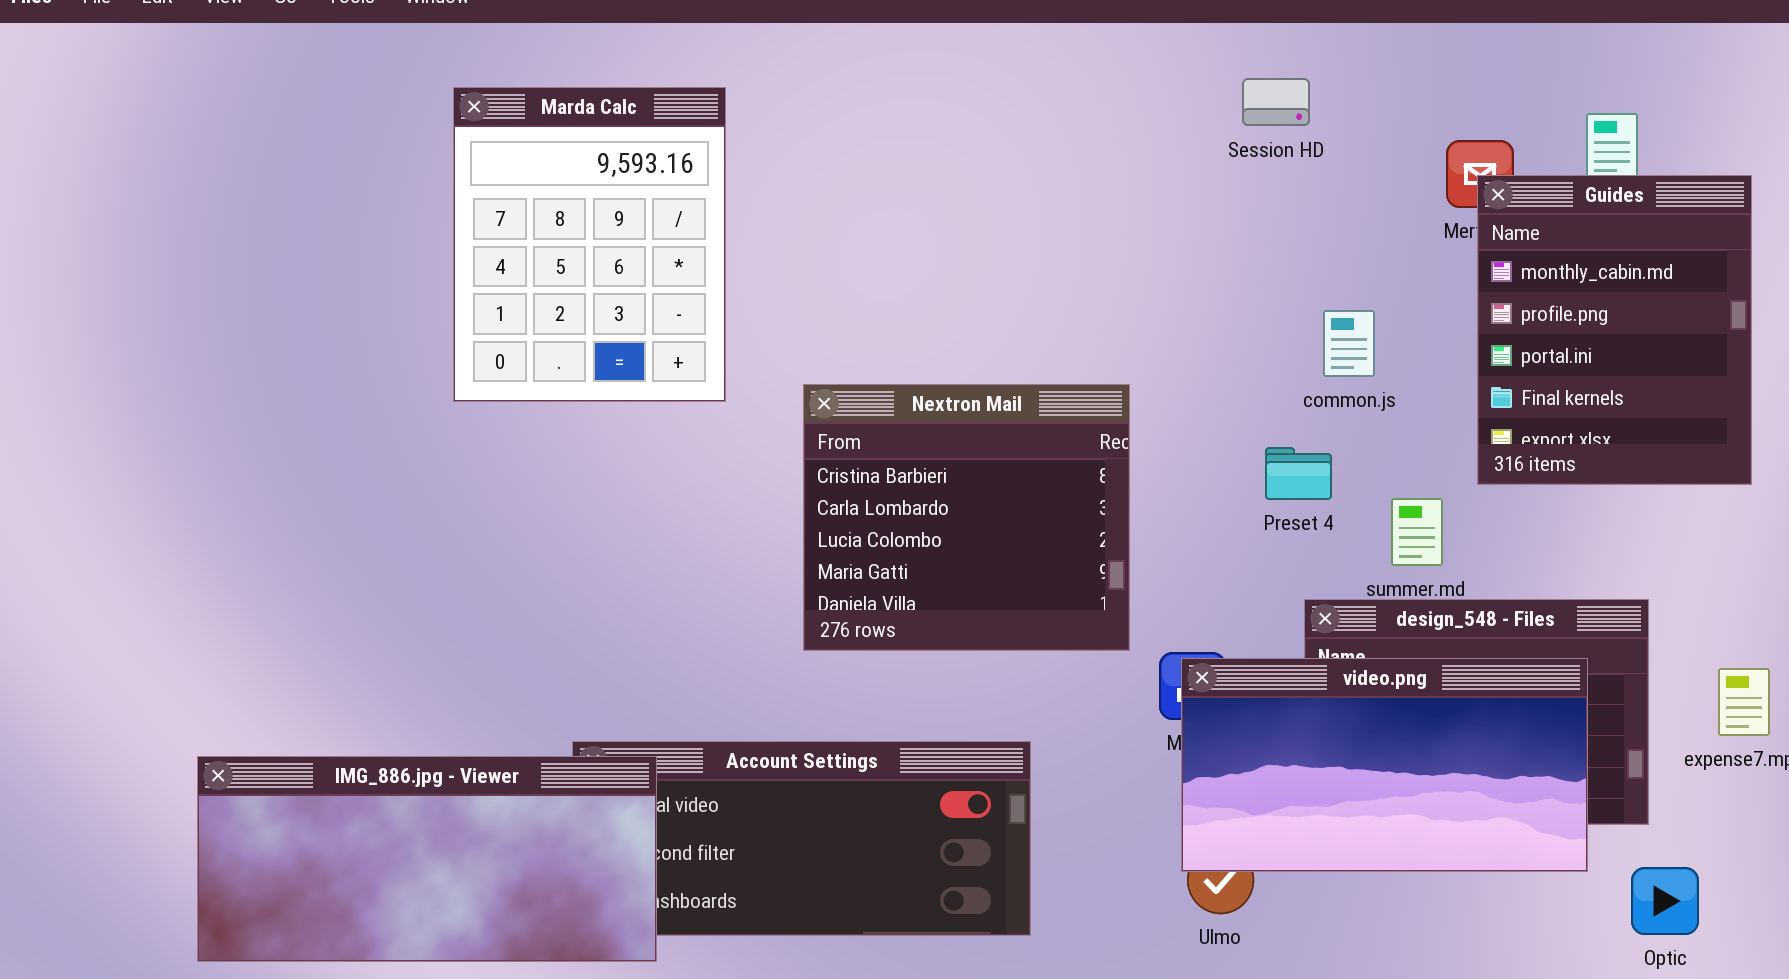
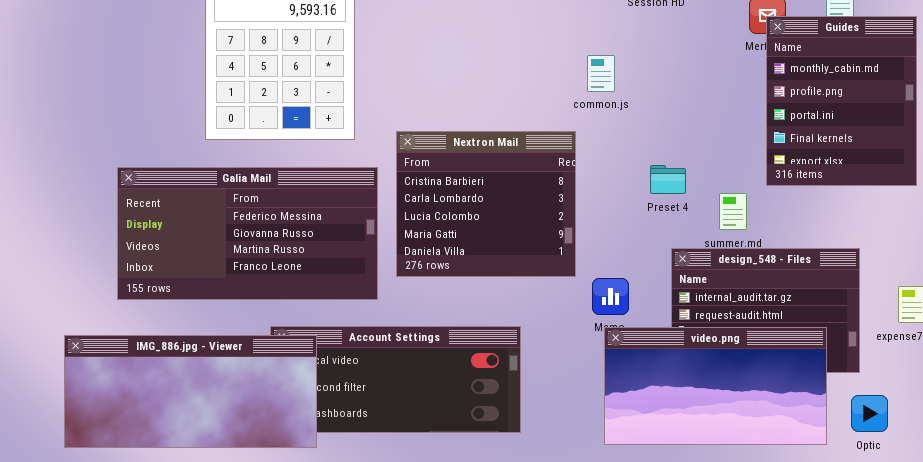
common.js: [1323,310,1375,377] -> [587,55,615,92], moved
Galia Mail: none -> [117,167,378,300], opened
video.png: [1181,658,1588,872] -> [604,327,827,445], moved

